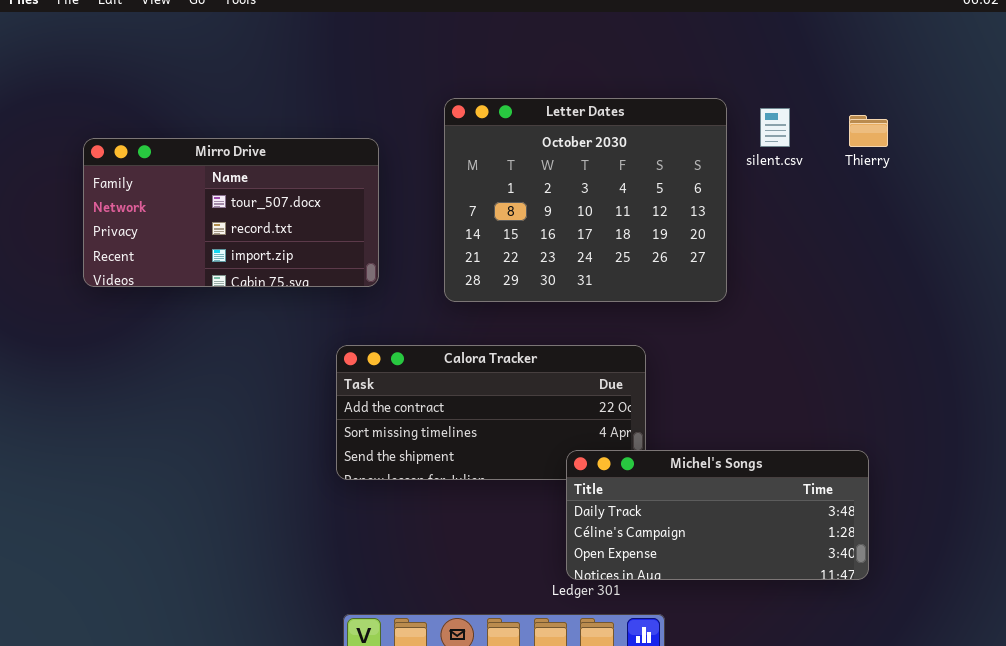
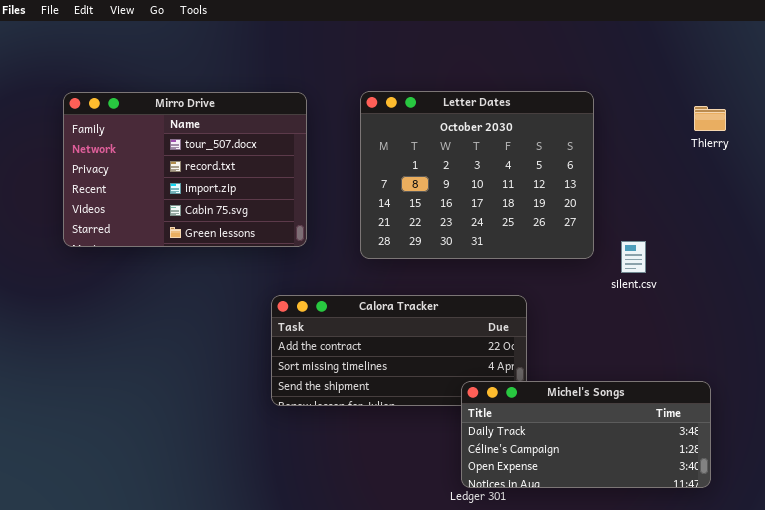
silent.csv: [760,108,790,147] -> [621,241,646,273], moved
Mirro Drive: [83,138,379,287] -> [63,92,307,247], resized

